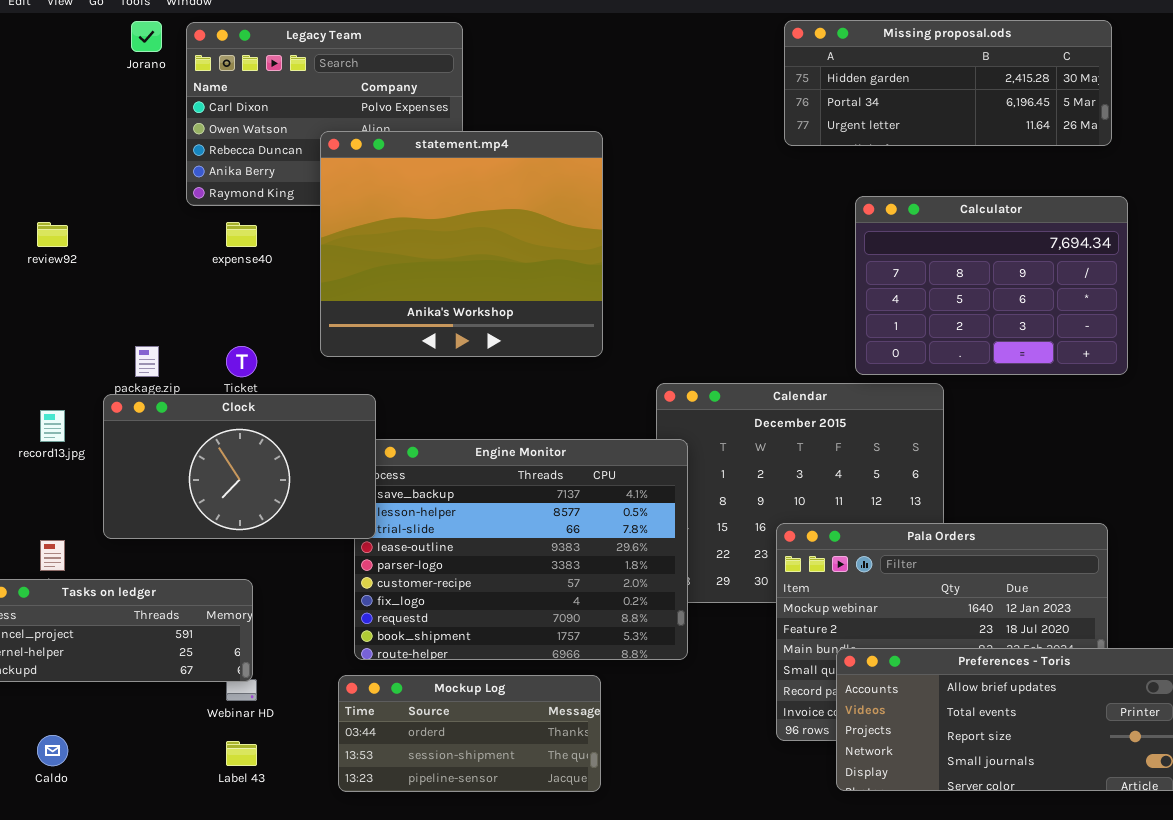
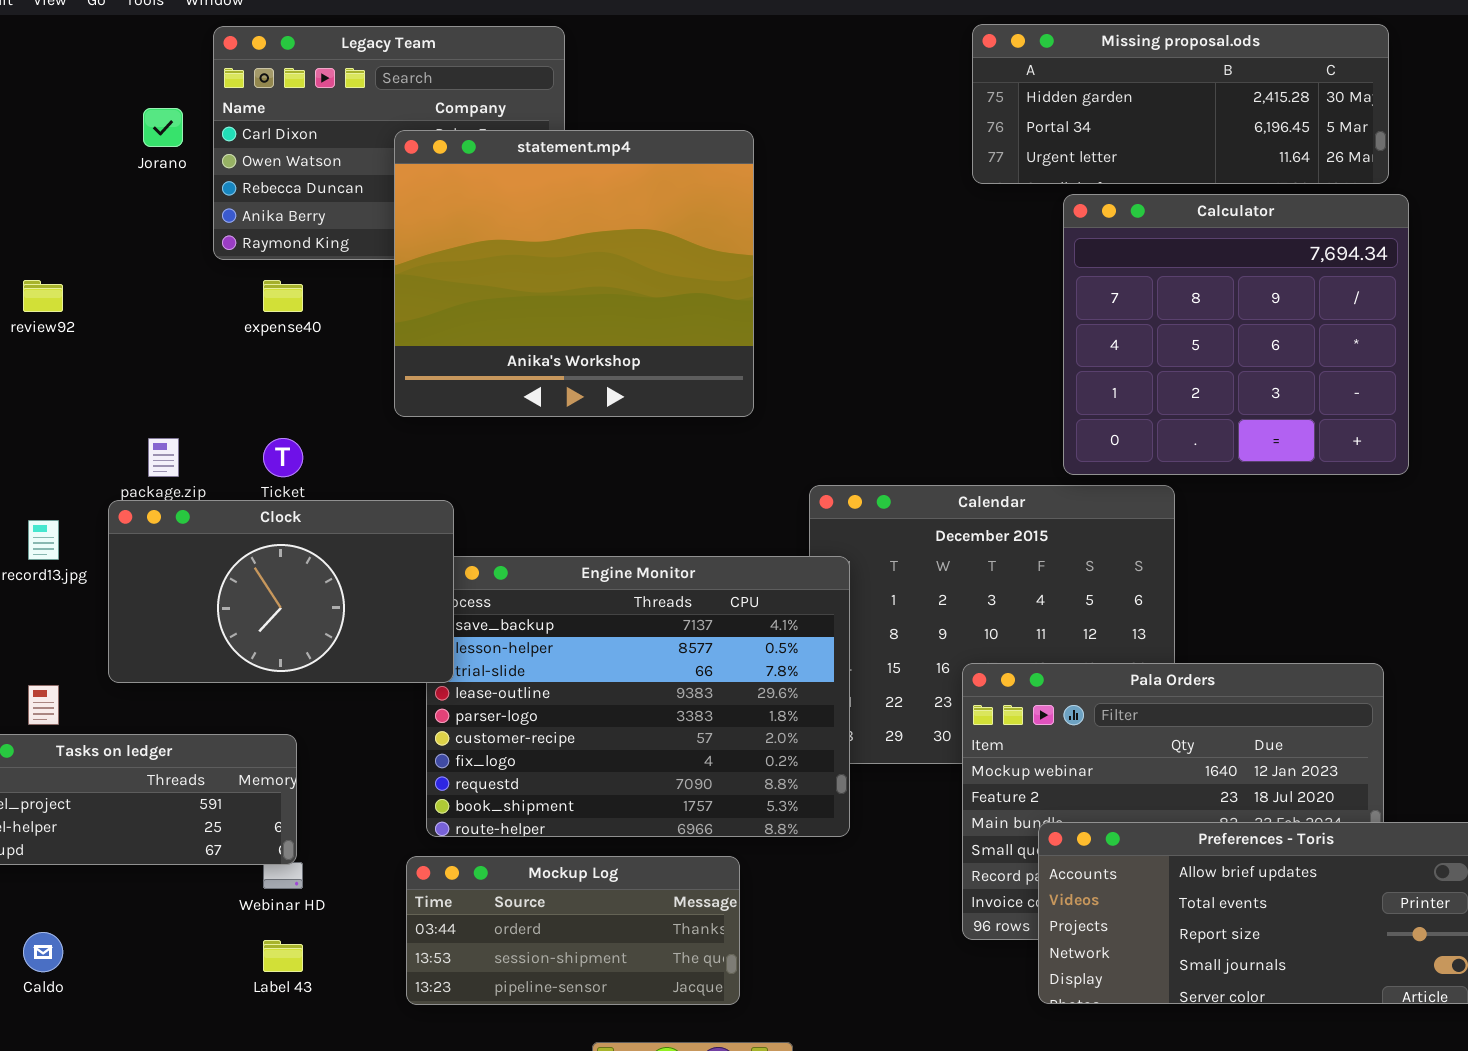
Jorano: [131,21,162,52] -> [143,108,183,147], moved
statement.mp4: [320,131,603,357] -> [394,130,754,417], moved
Calculator: [855,196,1128,375] -> [1063,194,1409,475], resized

